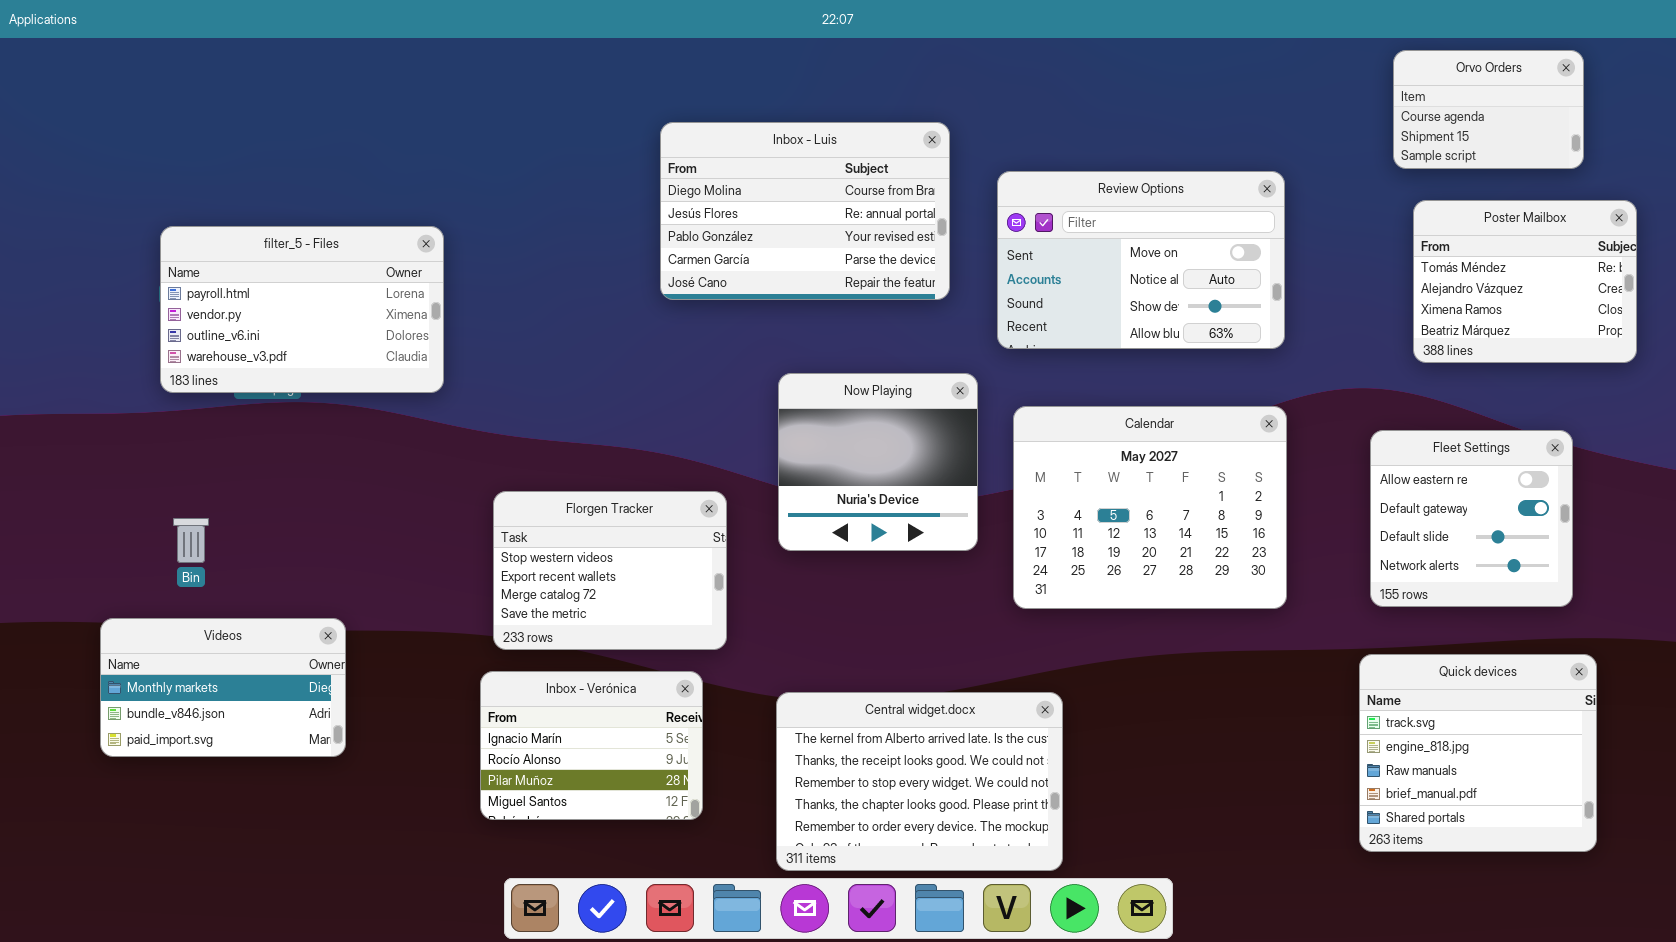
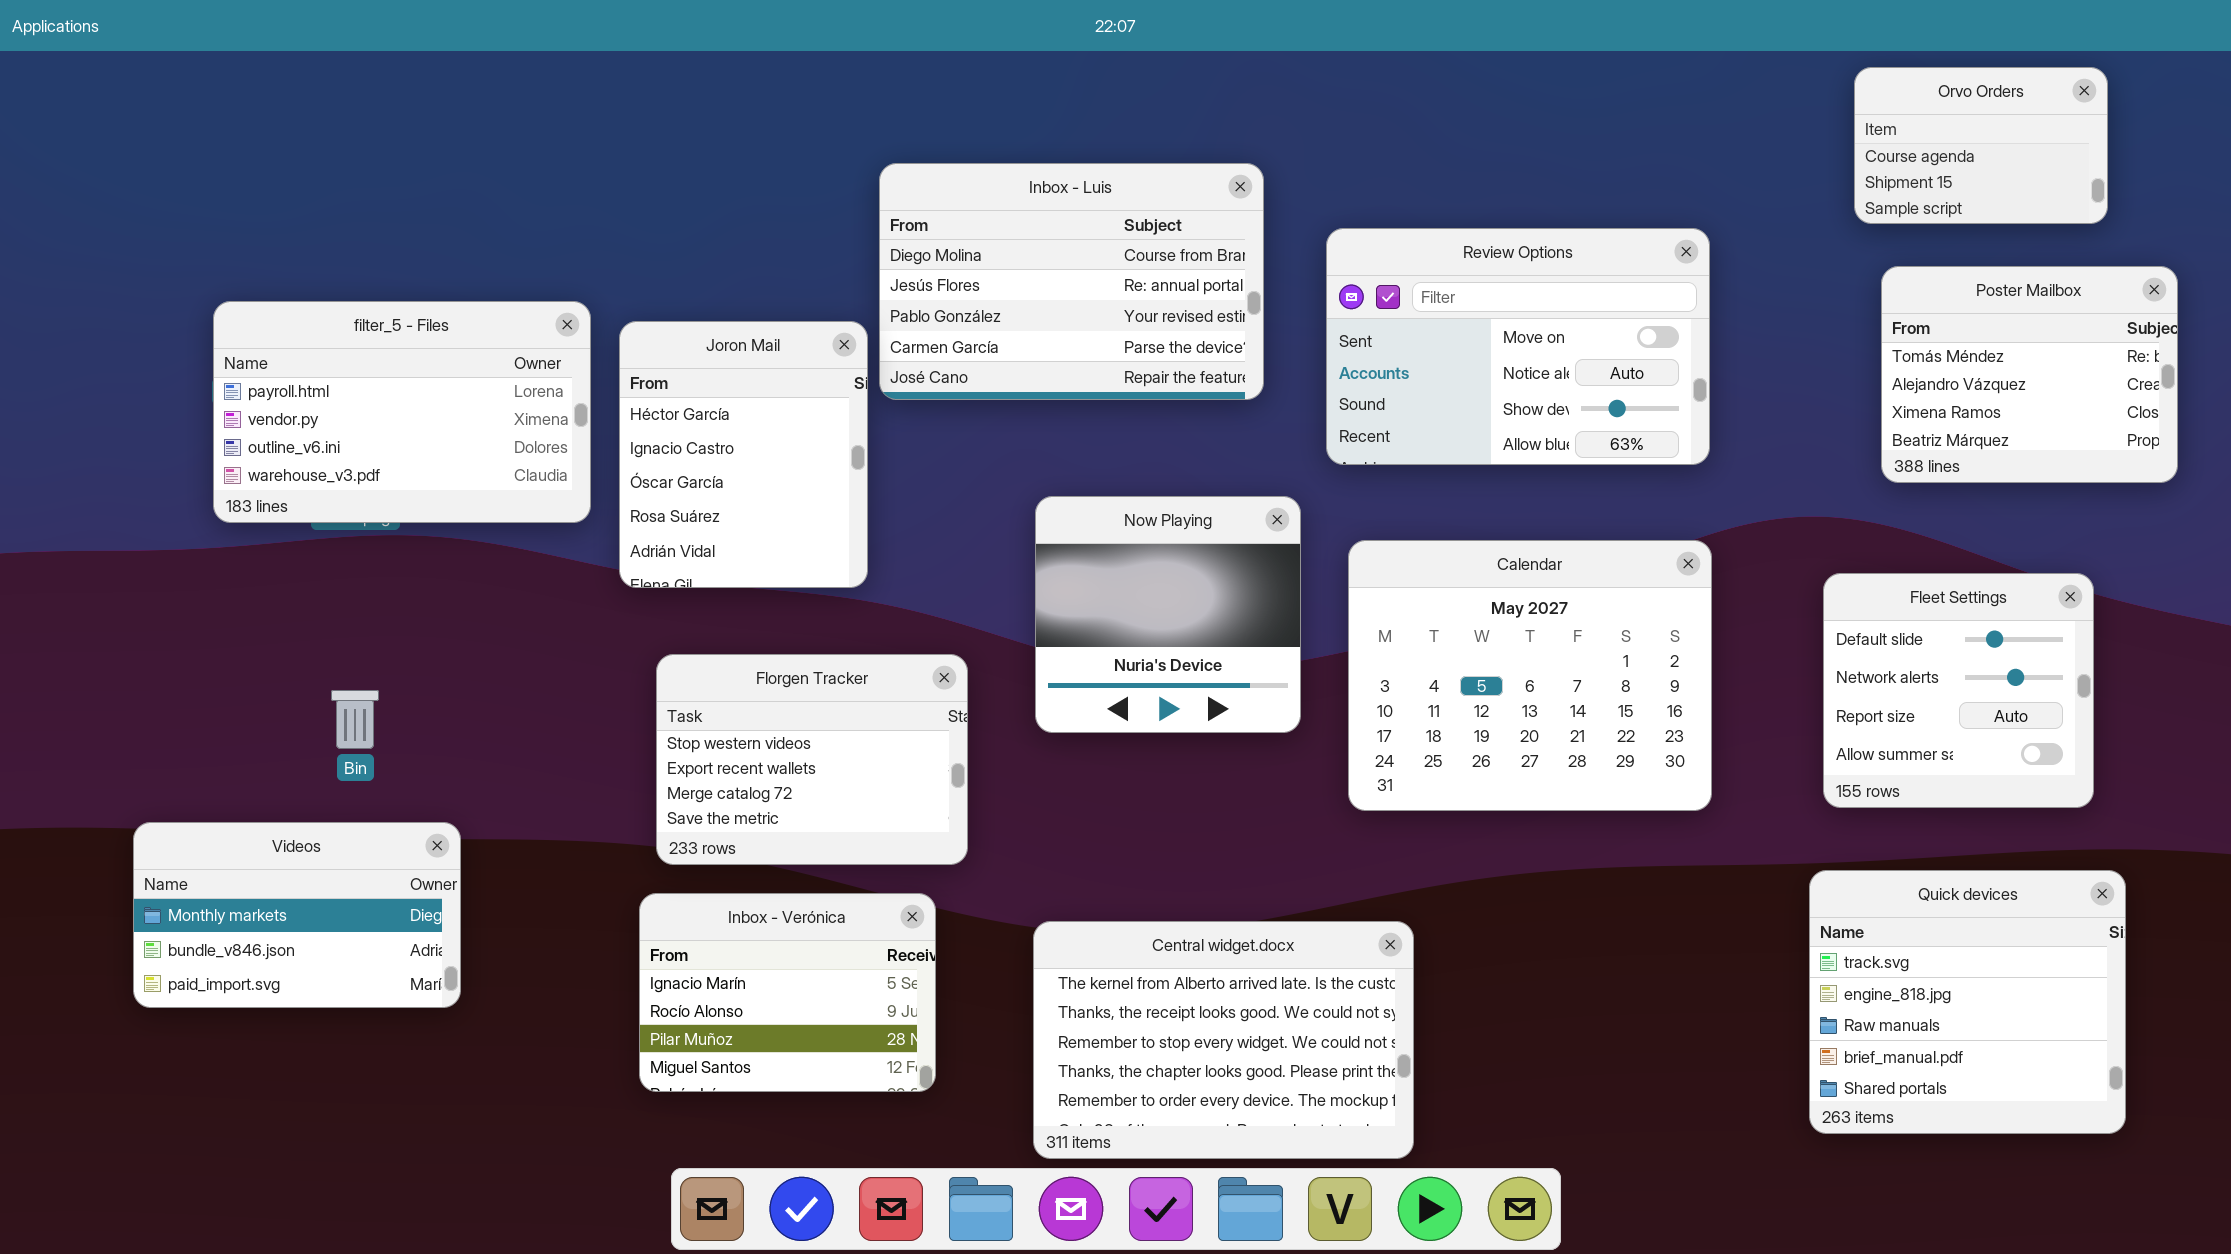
Joron Mail: none -> [619,321,868,588], opened
Fleet Settings: [1370,430,1573,607] -> [1823,573,2094,808], scrolled down 2 rows
Bin: [173,518,209,563] -> [331,690,379,749], moved

